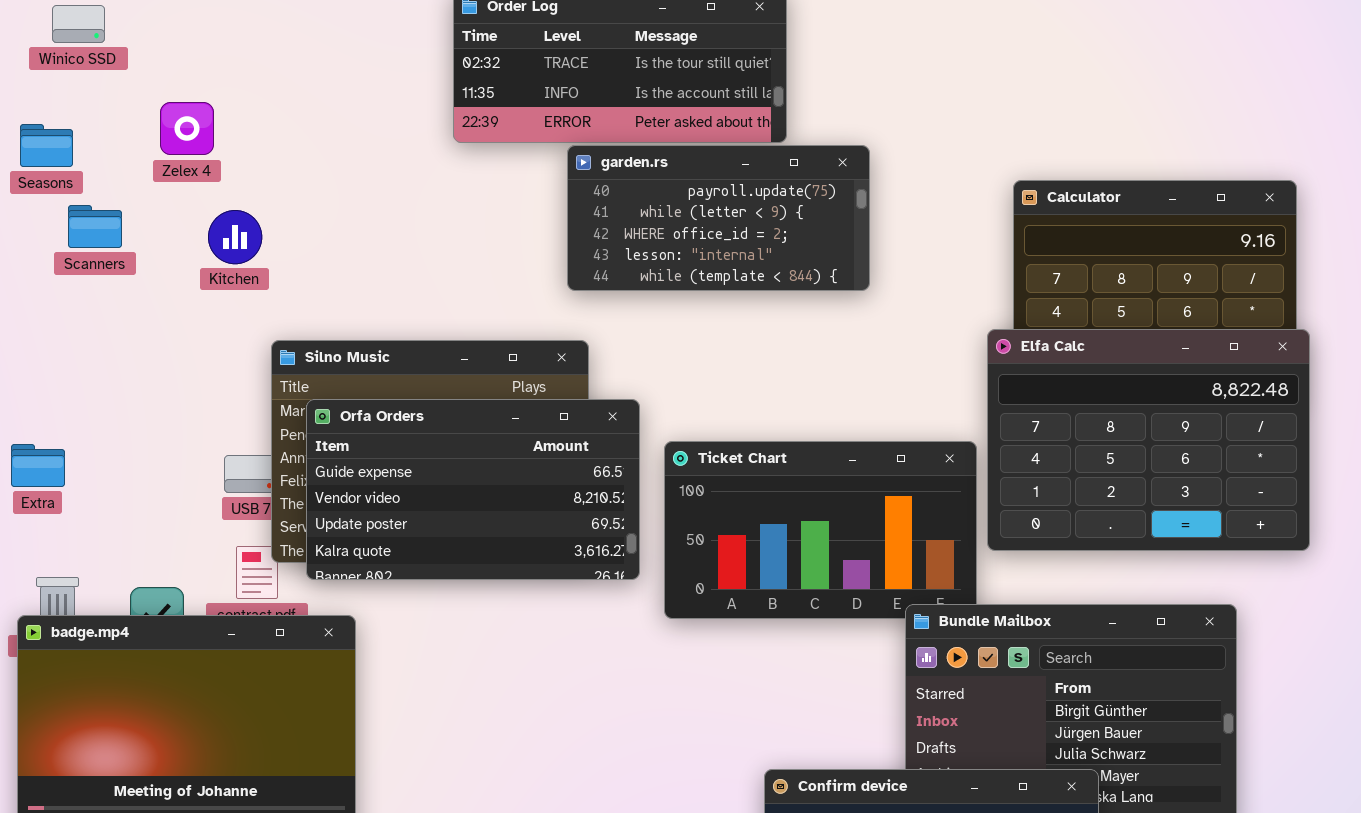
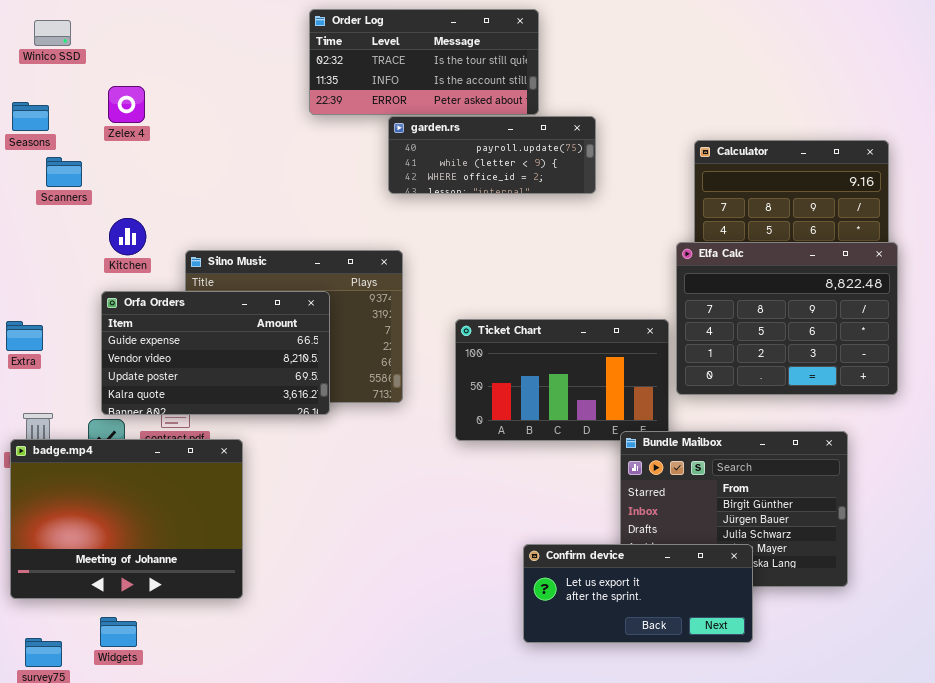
garden.rs: [567,145,870,291] -> [388,116,596,194], resized
Kitchen: [208,210,262,264] -> [109,218,146,255], moved
Orfa Orders: [306,399,640,580] -> [101,291,330,415], moved

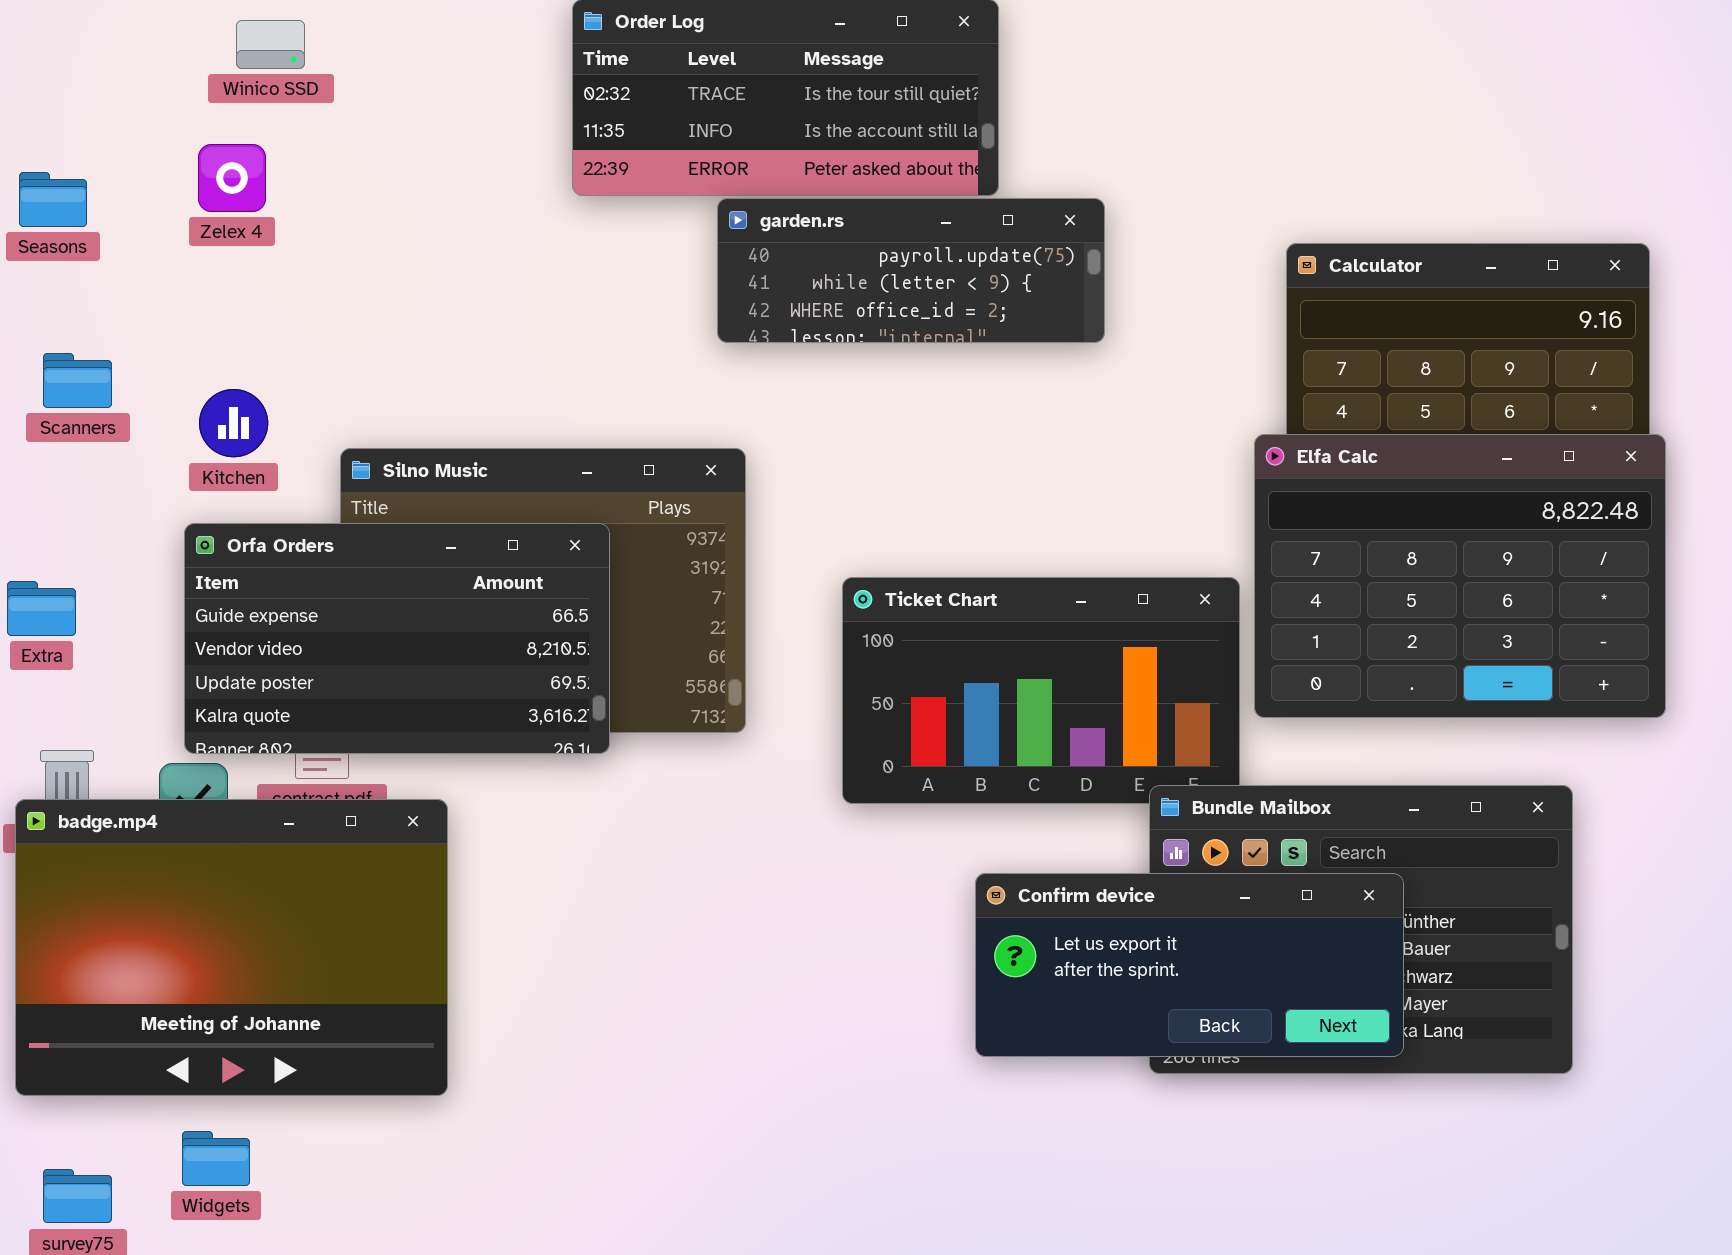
Winico SSD: [34,20,71,46] -> [236,20,305,69], moved
Scanners: [46,157,82,187] -> [43,353,112,408], moved
Confirm device: [523,544,753,643] -> [975,873,1404,1057], moved

